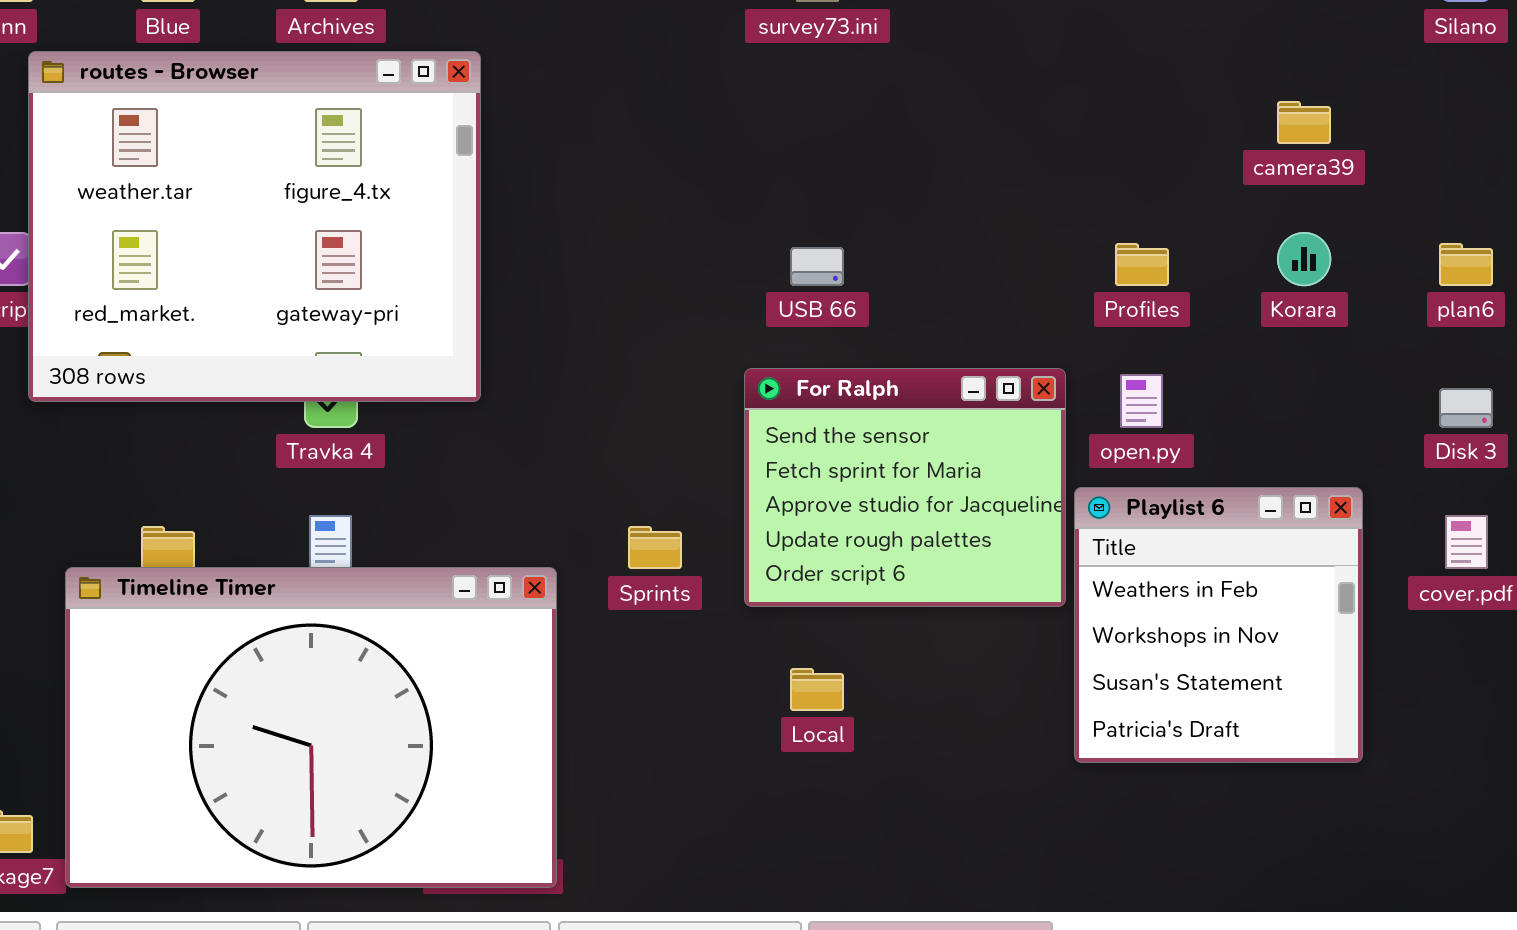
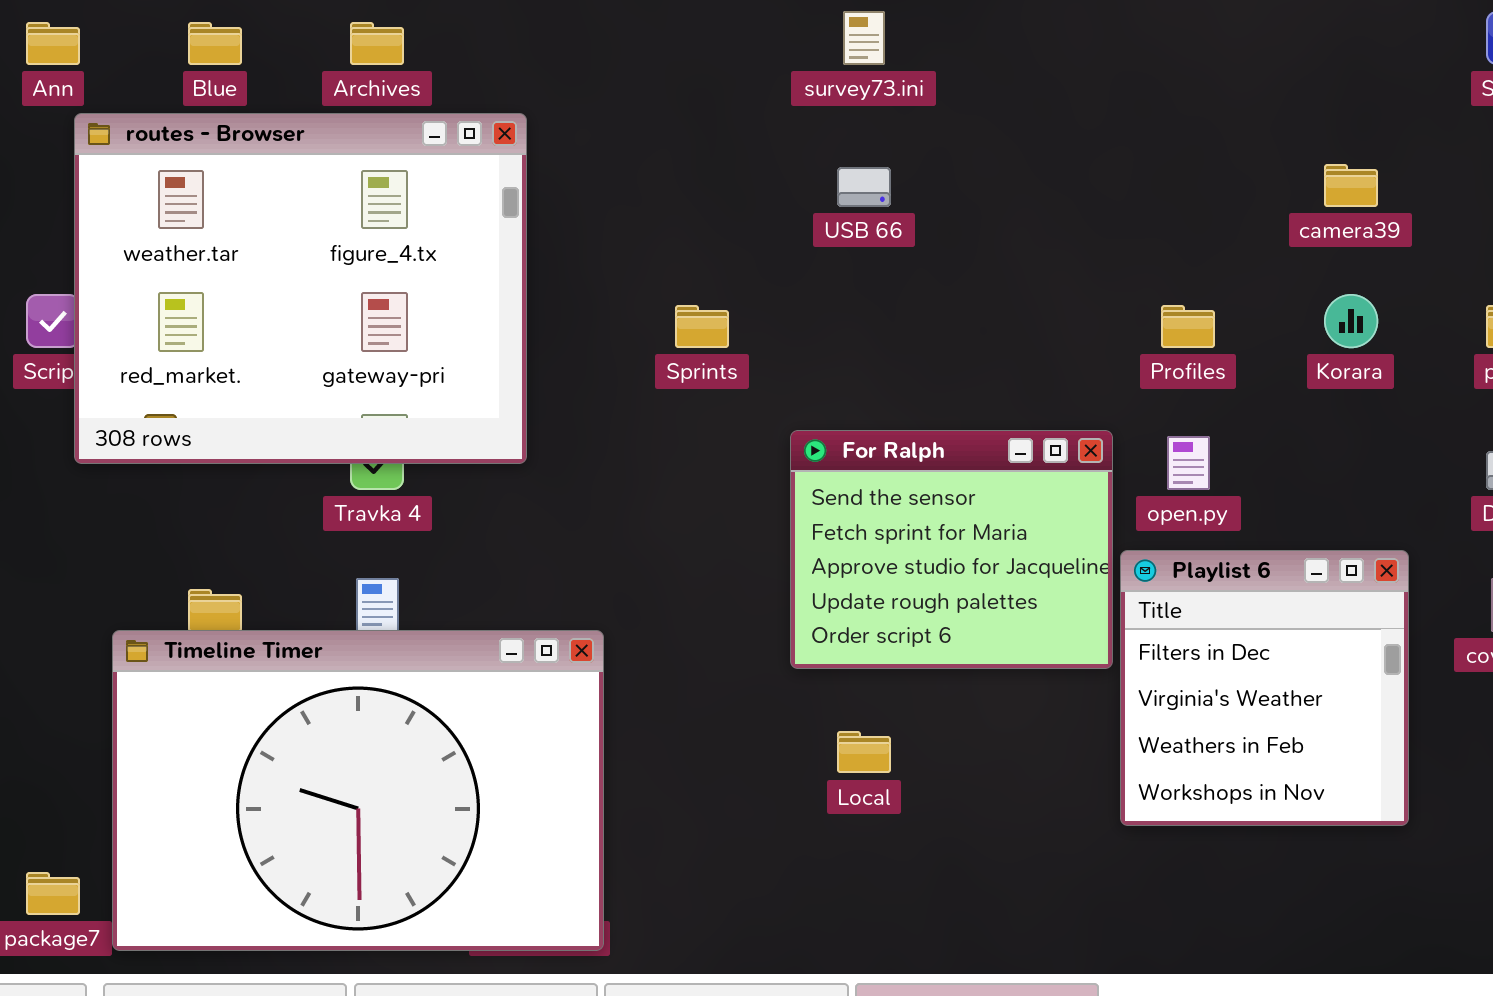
USB 66: [790,247,844,286] -> [837,167,891,207], moved
Playlist 6: [1074,487,1363,763] -> [1120,550,1409,826], scrolled up 2 rows
Sprints: [628,526,682,569] -> [675,305,729,348], moved

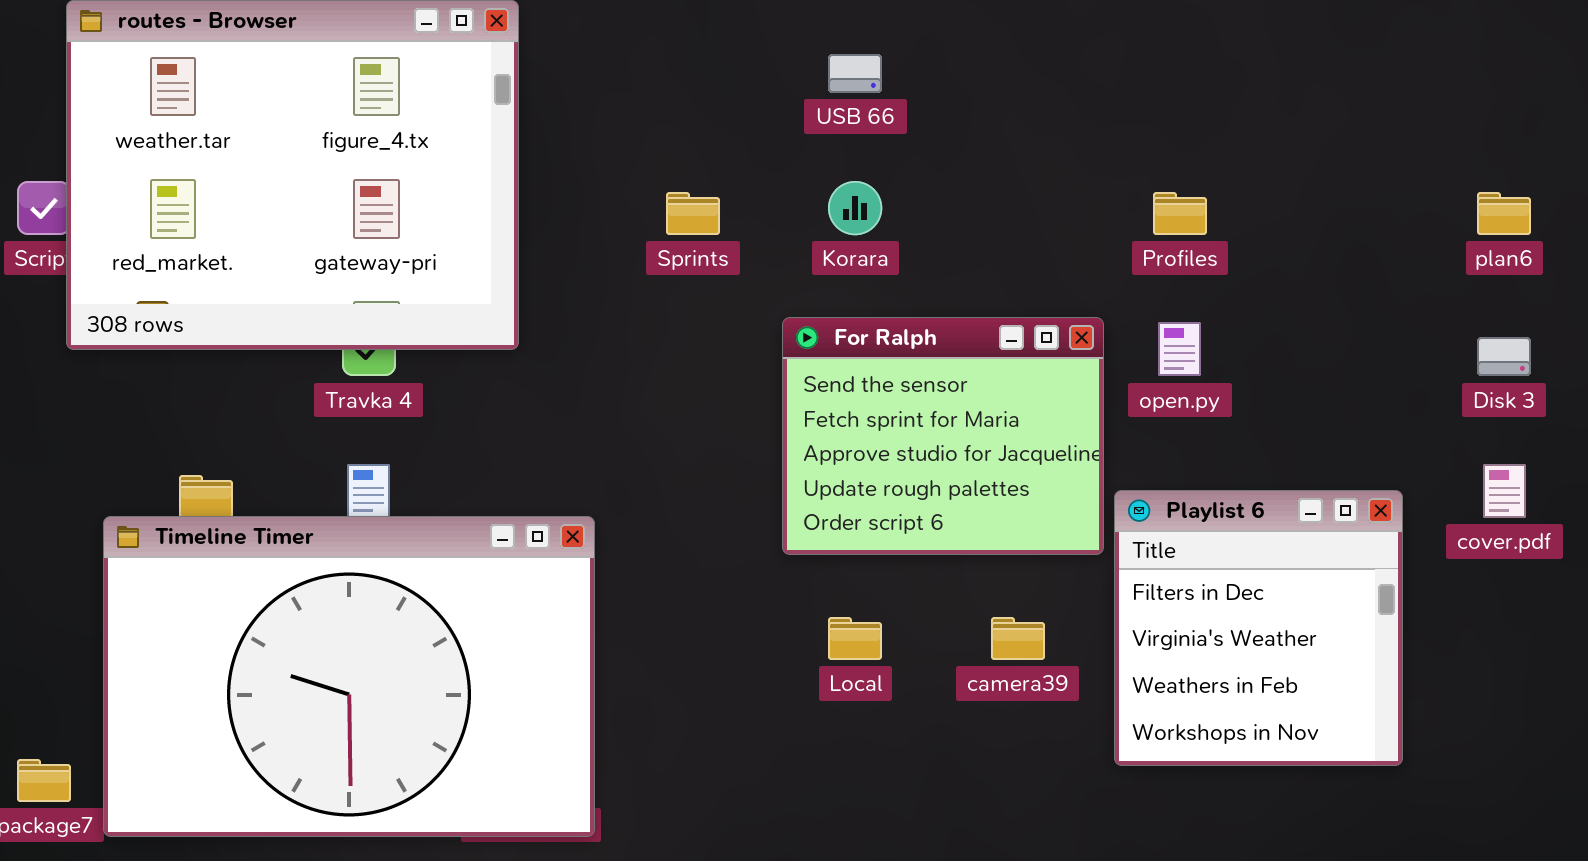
camera39: [1324,164,1378,207] -> [991,617,1045,660], moved
Korara: [1324,294,1378,348] -> [828,181,882,235], moved
Playlist 6: [1120,550,1409,826] -> [1114,490,1403,766], moved

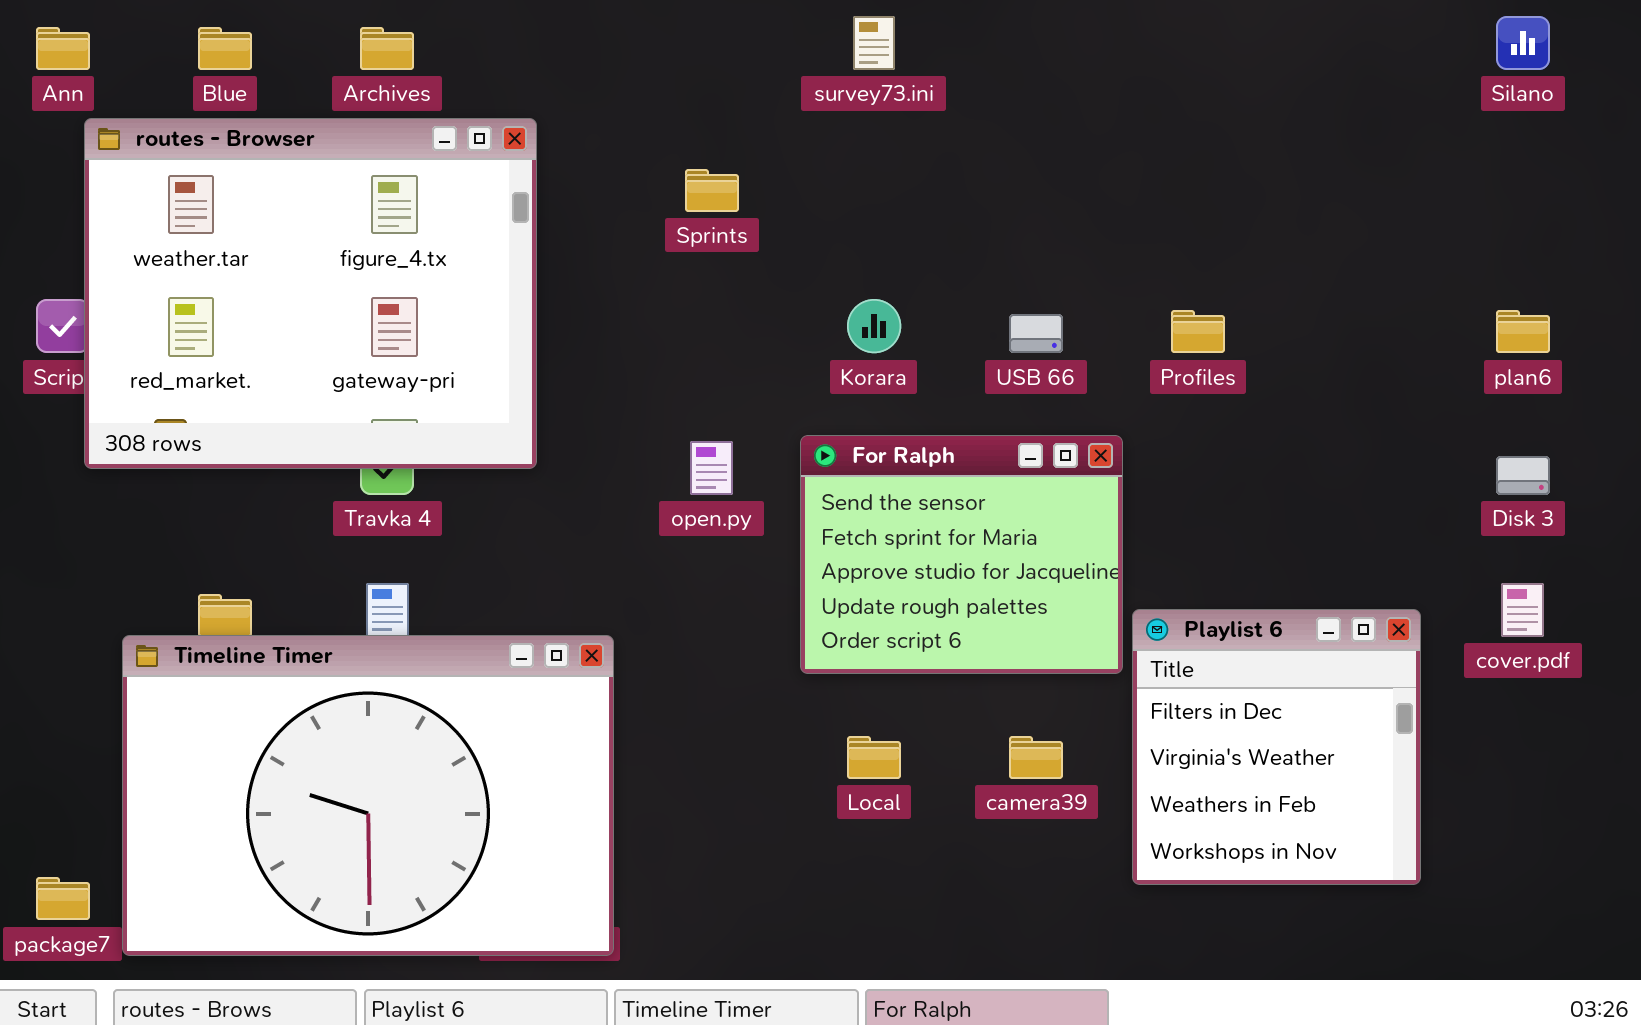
USB 66: [828,54,882,93] -> [1009,314,1063,353], moved
Sprints: [666,192,720,235] -> [685,169,739,212], moved
open.py: [1158,322,1201,376] -> [690,441,733,495], moved

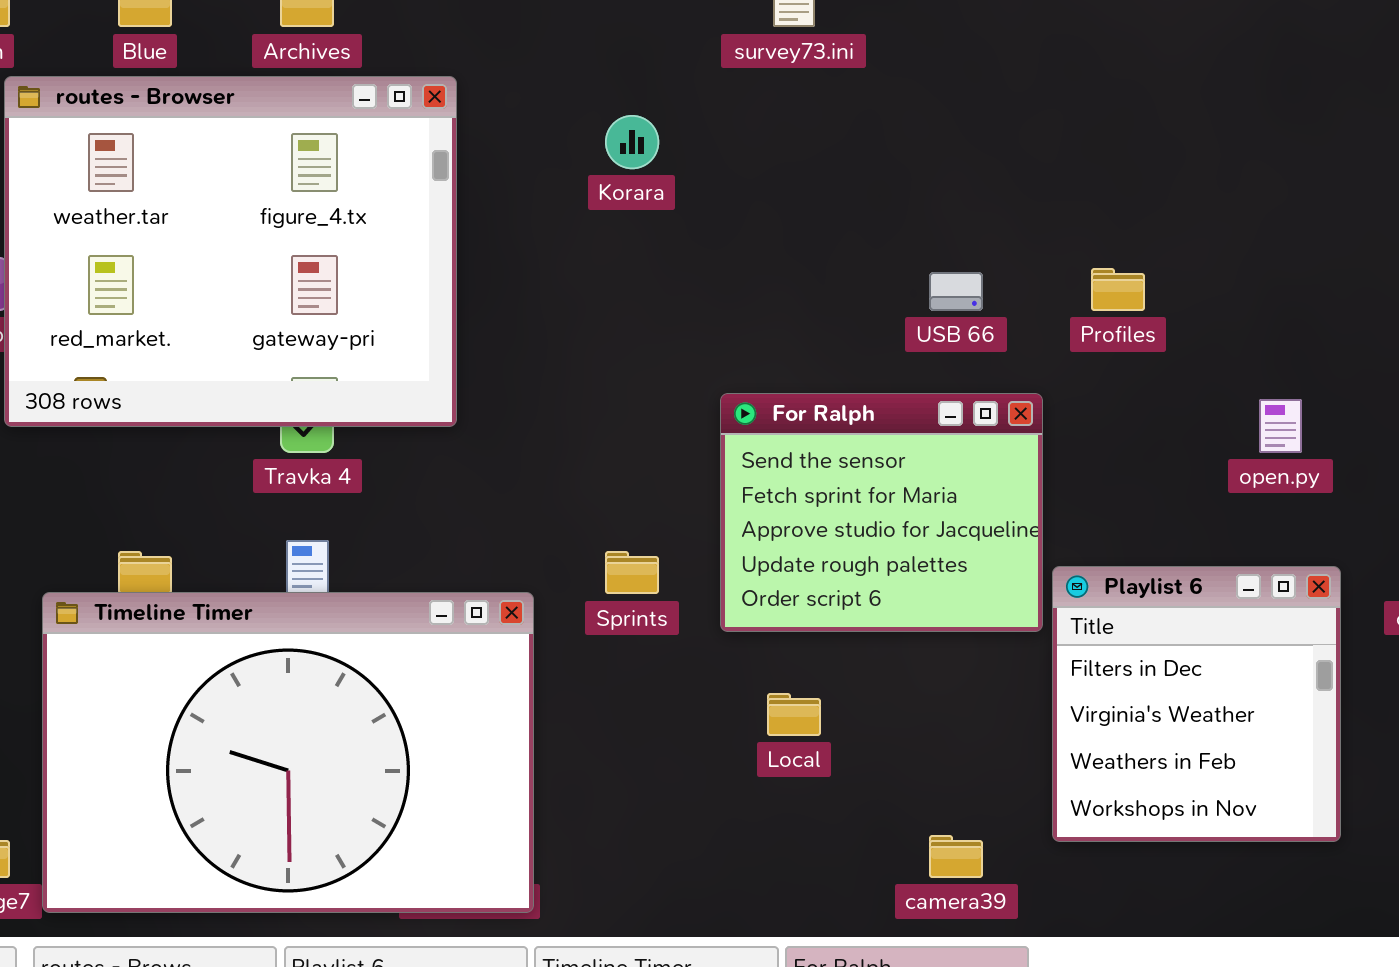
Sprints: [685,169,739,212] -> [605,551,659,594], moved
Korara: [847,299,901,353] -> [605,115,659,169], moved
open.py: [690,441,733,495] -> [1259,399,1302,453], moved
camera39: [1009,736,1063,779] -> [929,835,983,878], moved

